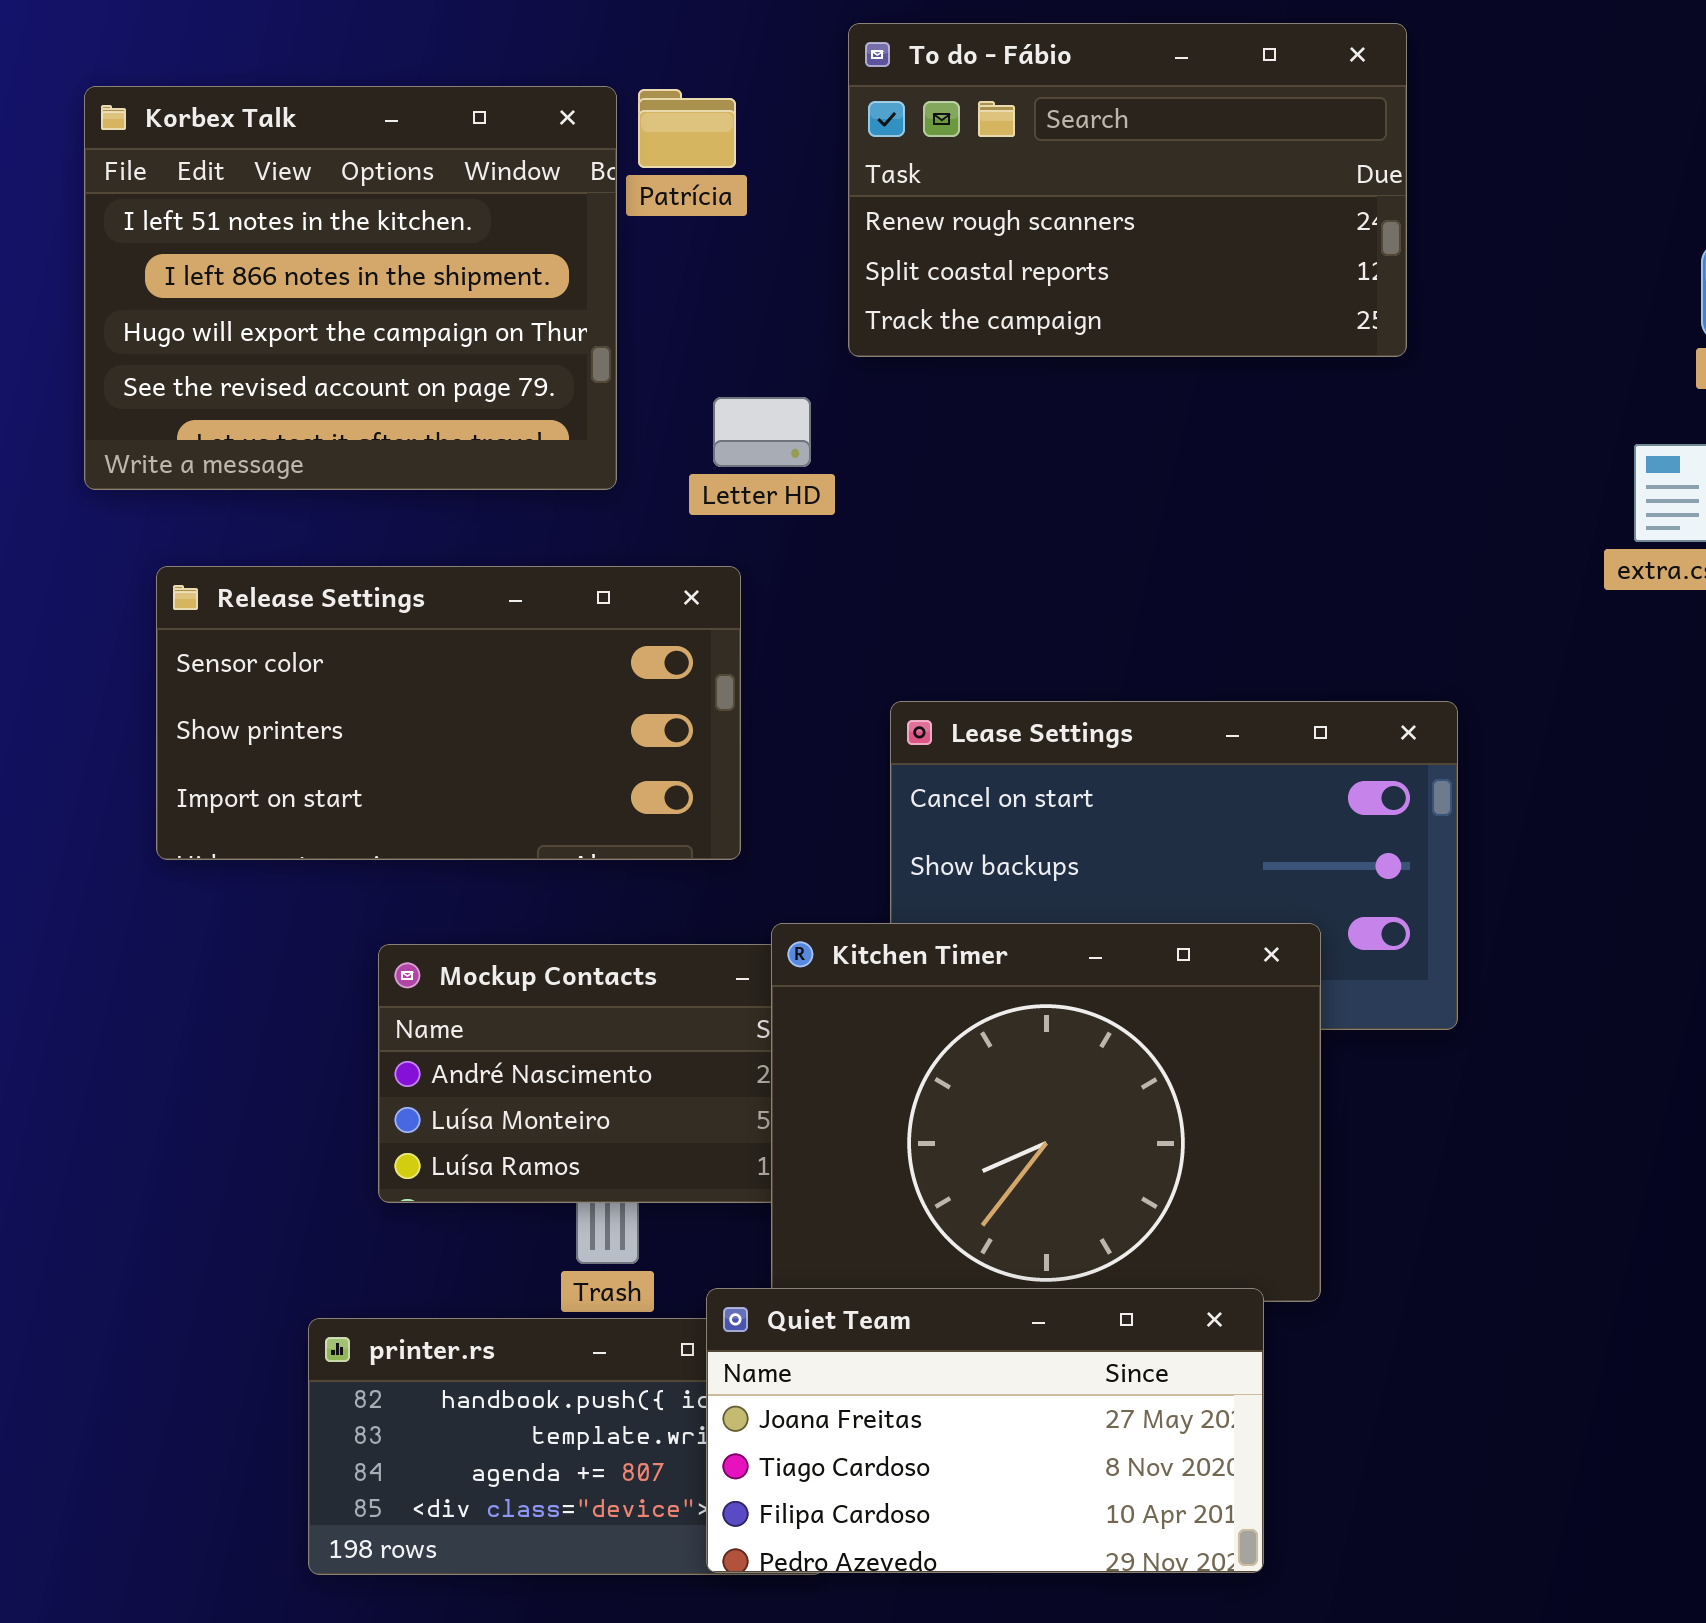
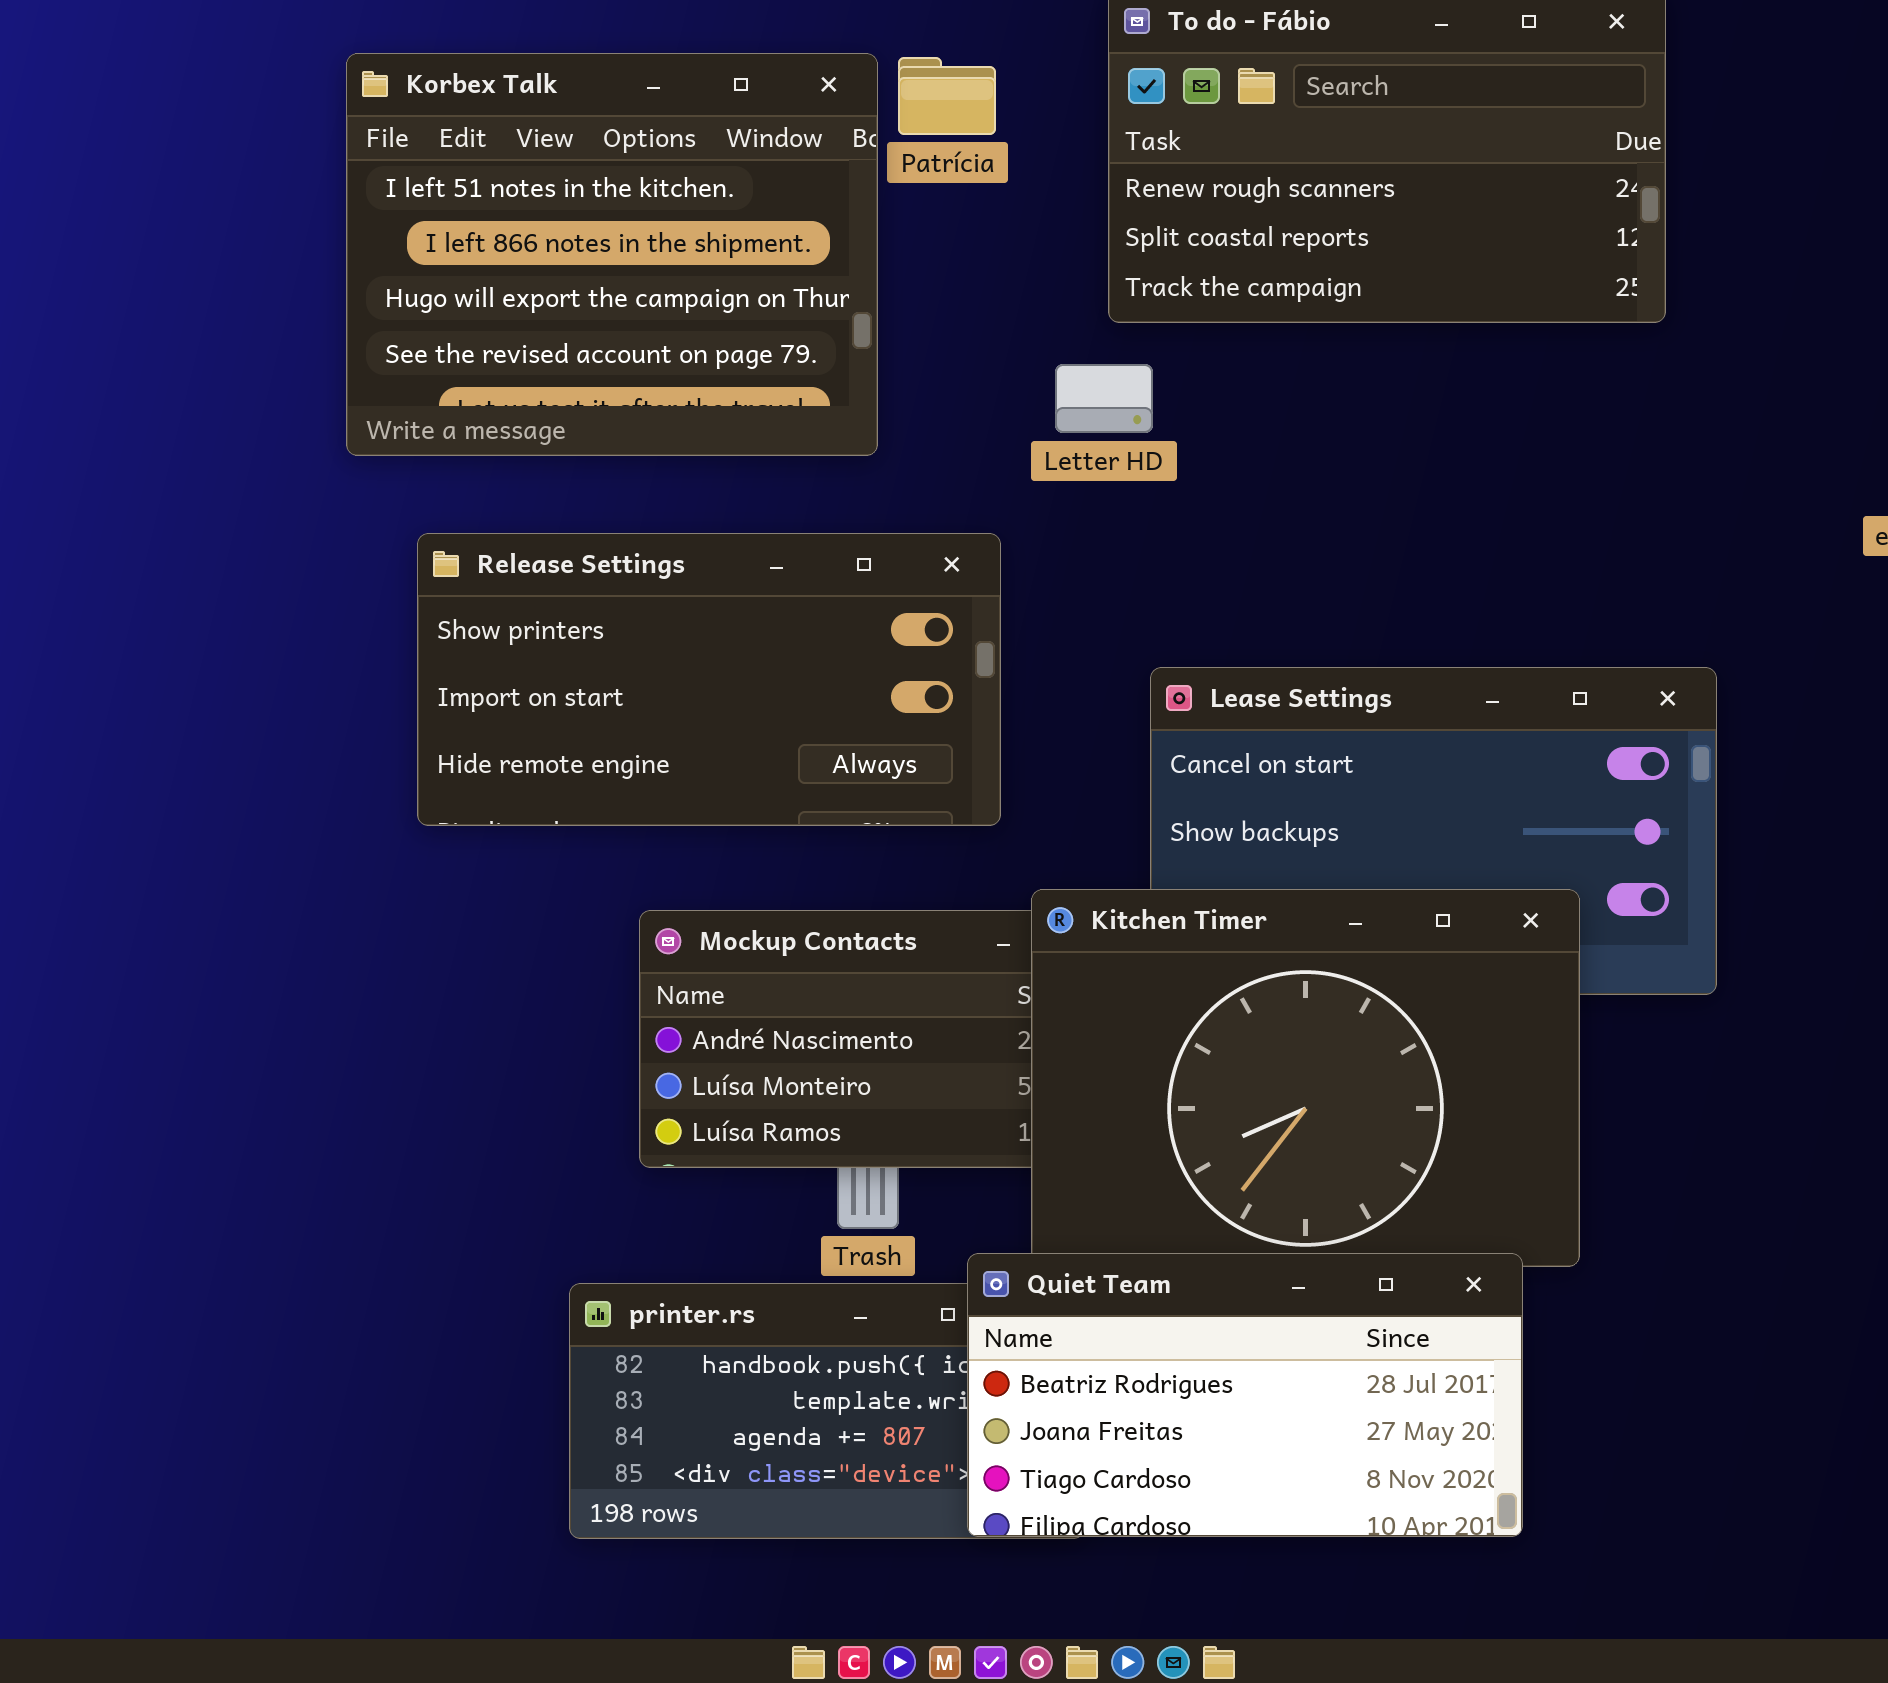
Letter HD: [713,397,811,467] -> [1055,364,1153,433], moved
Release Settings: [156,566,741,860] -> [417,533,1001,826], scrolled down 1 row
Quiet Team: [706,1288,1264,1573] -> [967,1253,1523,1537], scrolled up 1 row

